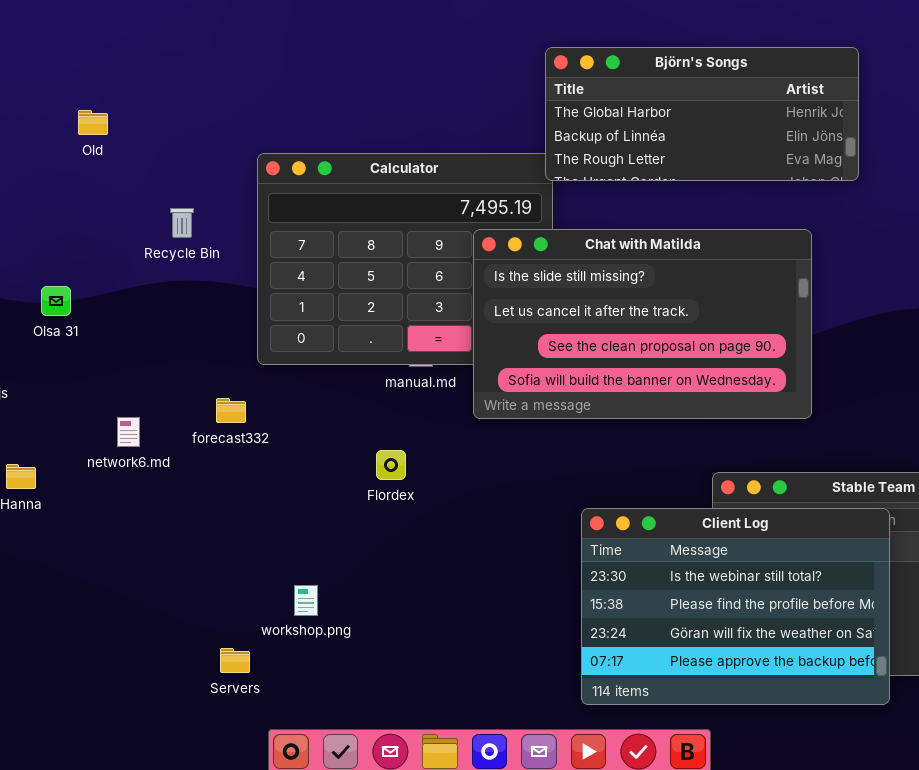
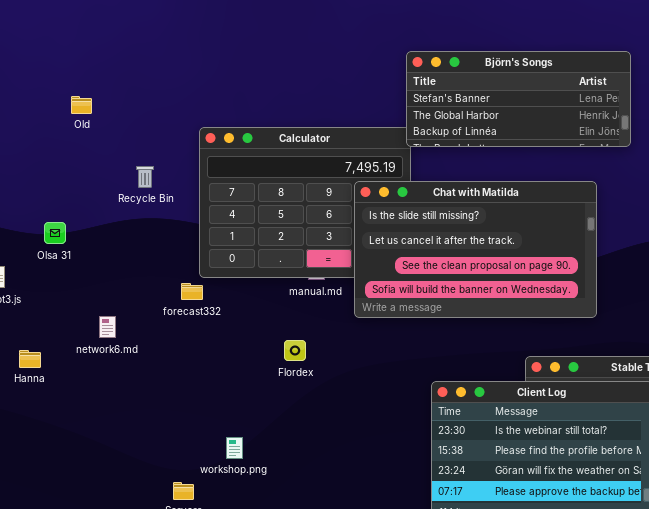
Björn's Songs: [545,47,859,181] -> [406,51,631,147], scrolled up 1 row
forecast332: [216,398,246,423] -> [181,283,203,300], moved

